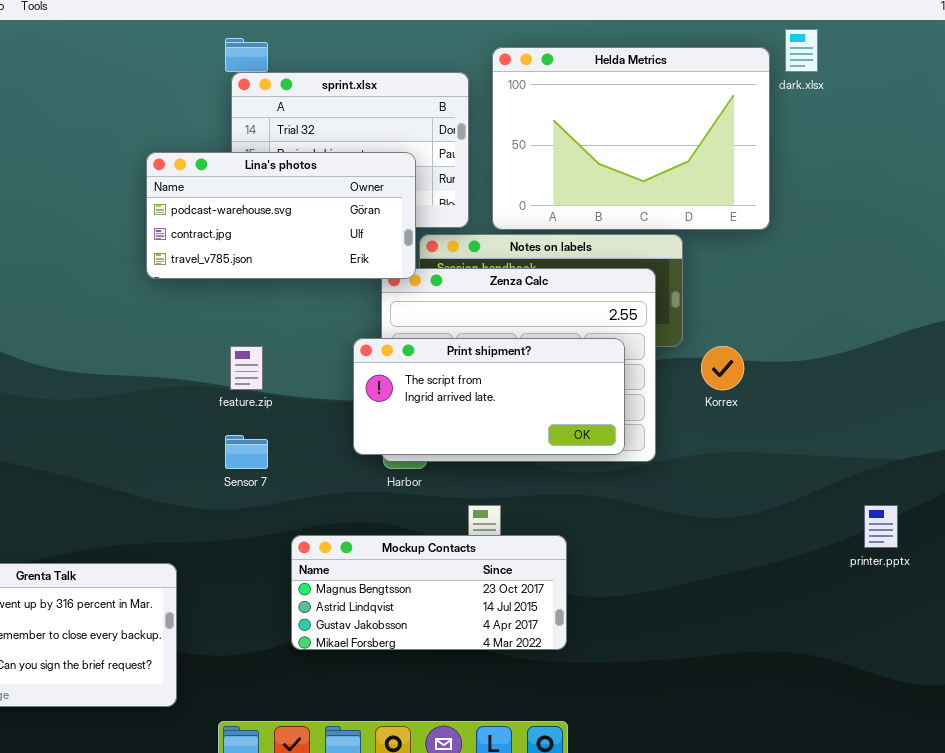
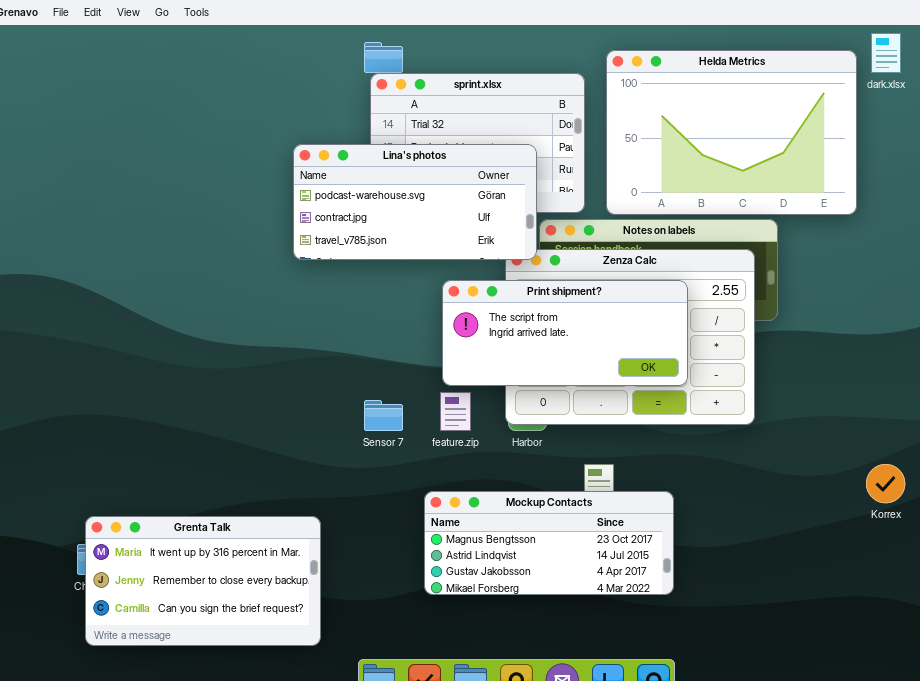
Print shipment?: [353,338,625,455] -> [442,280,688,386], moved
feature.zip: [230,346,263,390] -> [440,392,471,431], moved
Korrex: [701,346,744,390] -> [866,464,905,503], moved

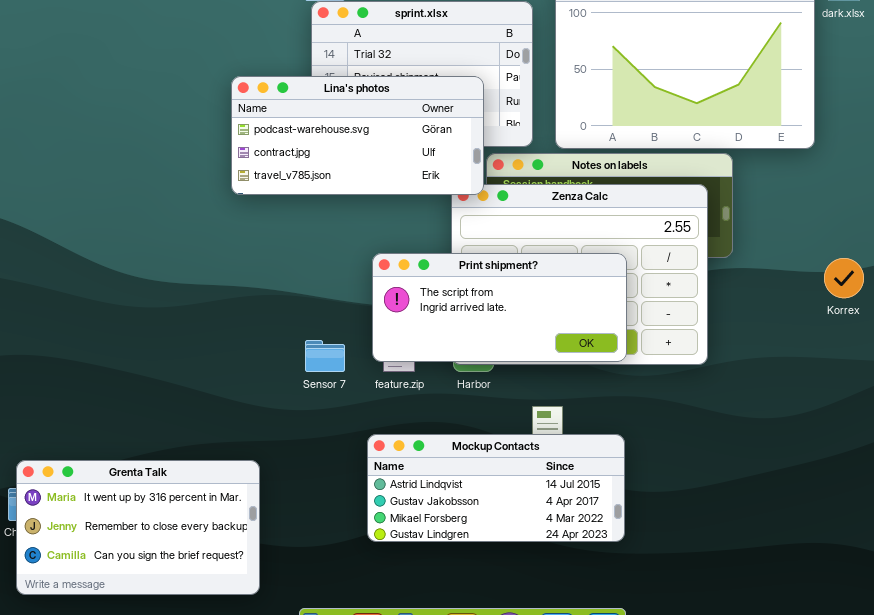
Print shipment?: [442,280,688,386] -> [372,253,627,362], moved
Korrex: [866,464,905,503] -> [824,258,864,298], moved
Mockup Contacts: [424,491,674,595] -> [367,434,625,542], scrolled down 1 row

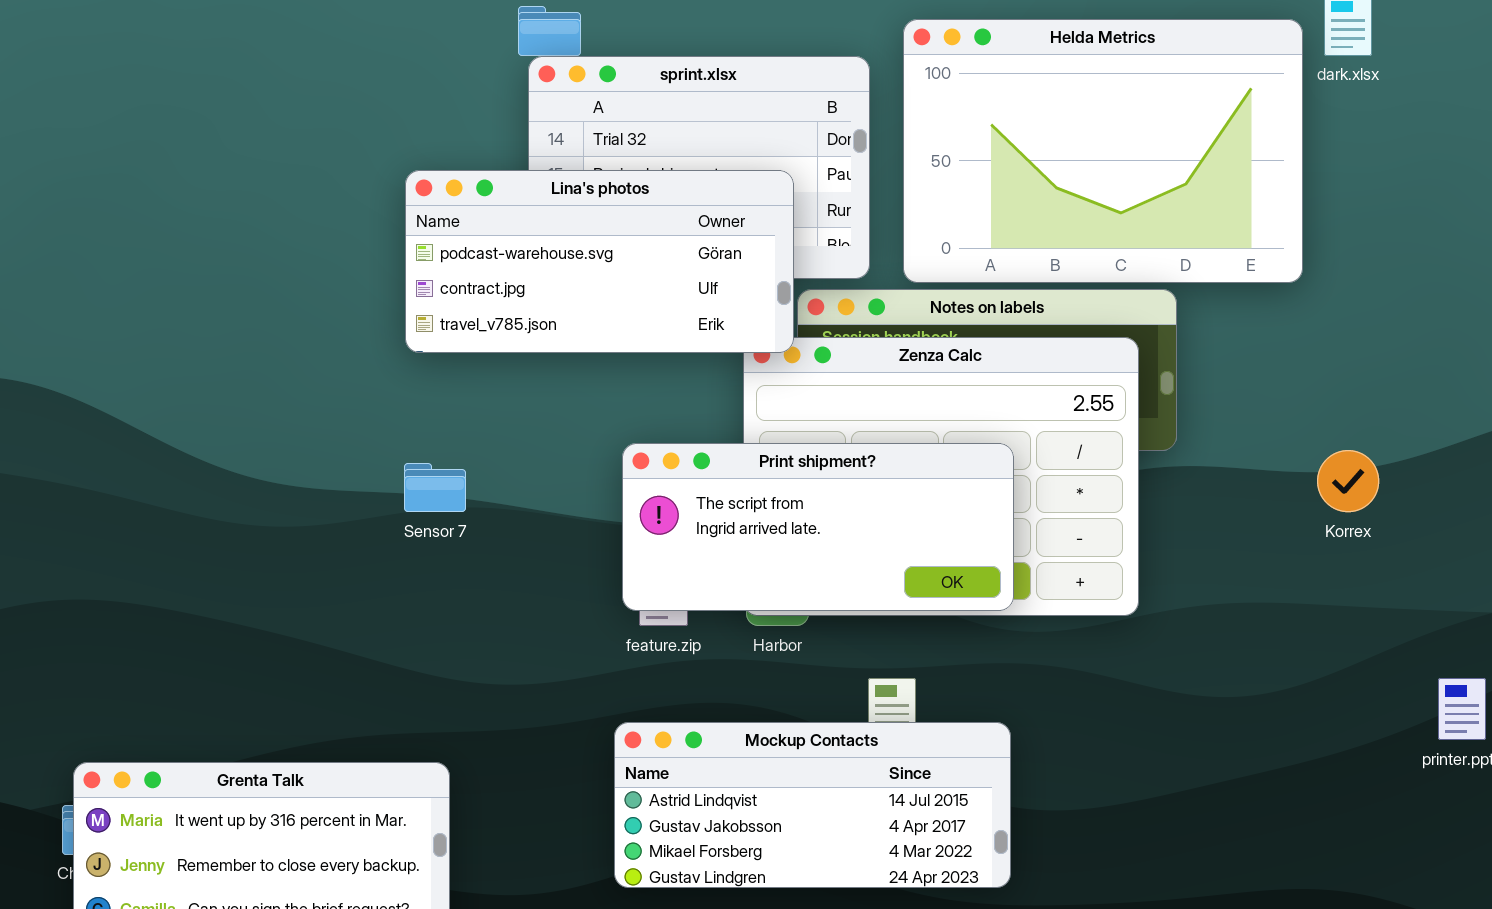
Sensor 7: [305,340,345,372] -> [404,463,466,512], moved

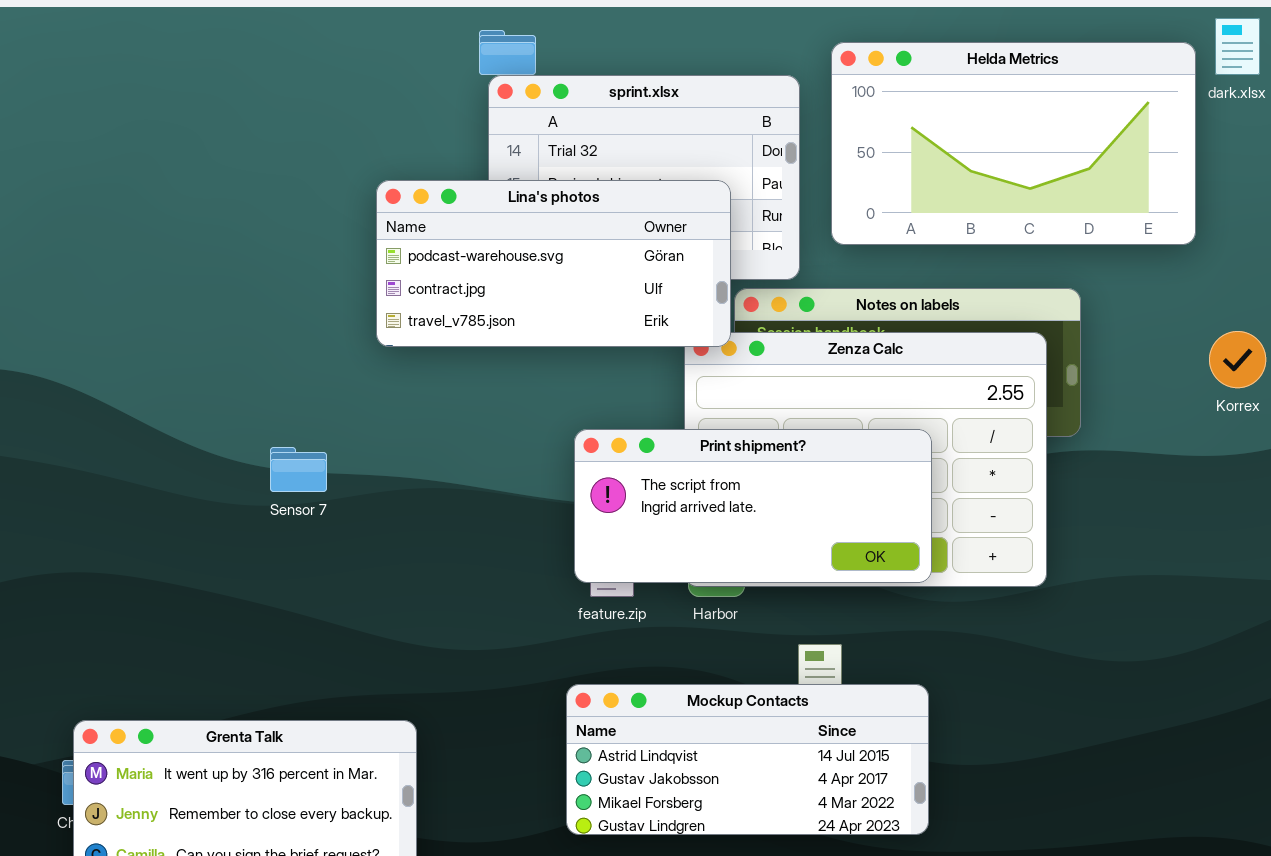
Helda Metrics: [903,19,1303,283] -> [831,42,1196,245], resized
Korrex: [1317,450,1379,512] -> [1209,331,1266,388], moved
Sensor 7: [404,463,466,512] -> [270,447,327,492], moved

